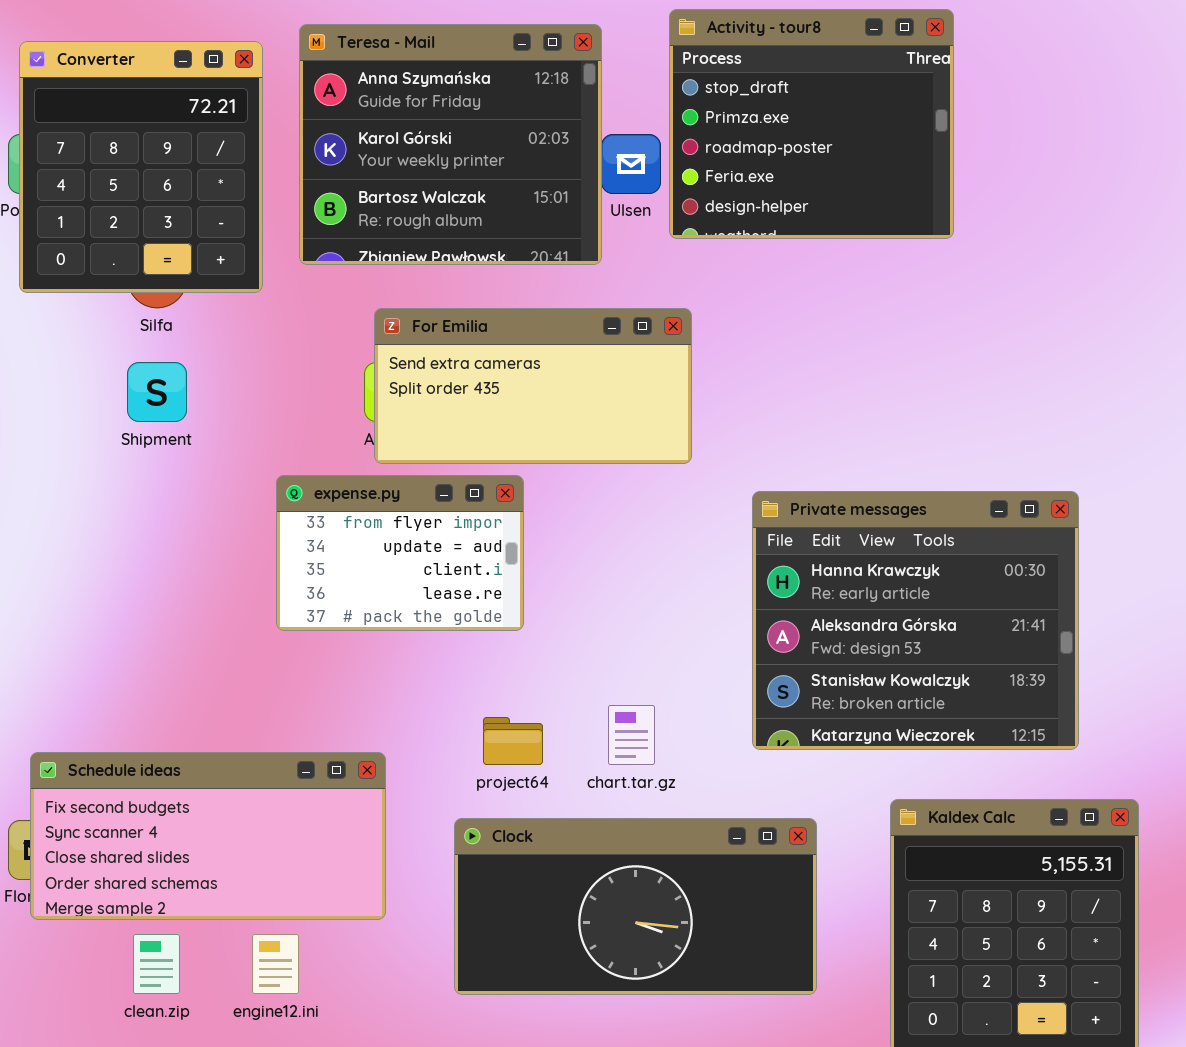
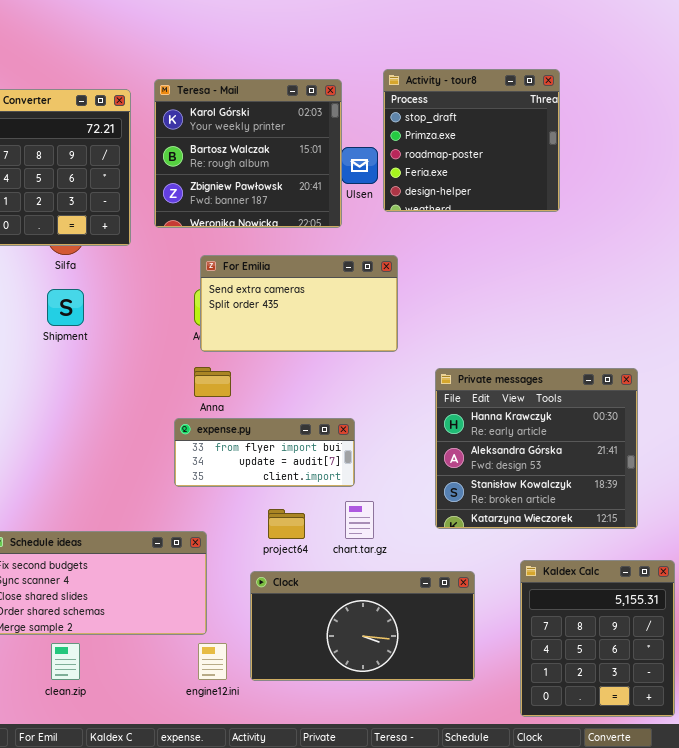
Teresa - Mail: [299,24,602,265] -> [154,79,342,228], scrolled down 1 row
expense.py: [276,475,524,631] -> [174,418,355,487], moved, resized
engine12.ini: [252,934,299,994] -> [198,643,227,680], moved

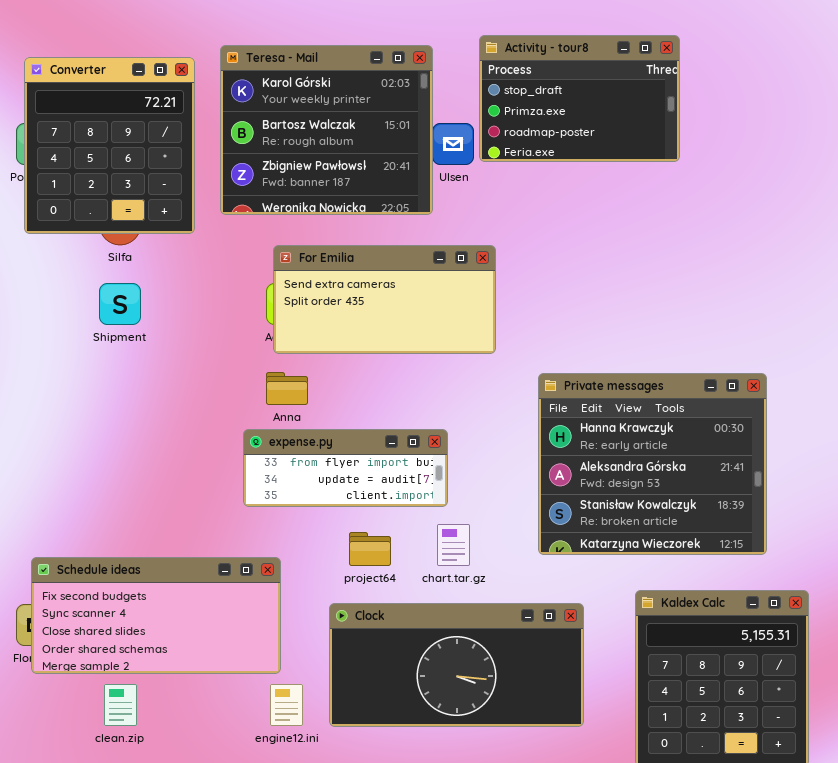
Activity - tour8: [383,69,560,212] -> [479,35,680,162], resized

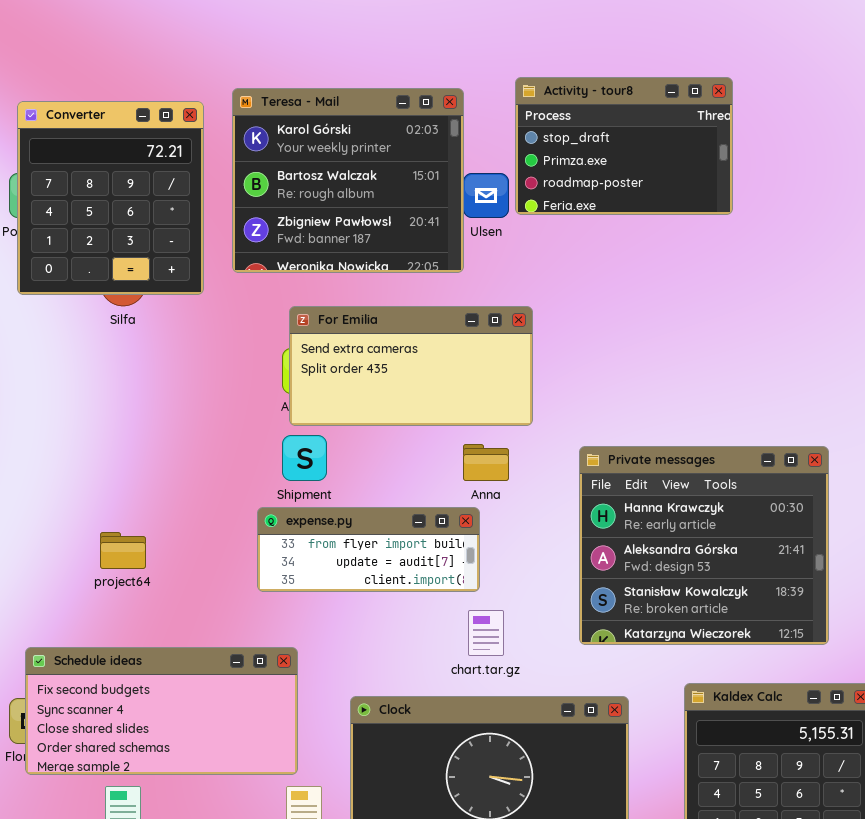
Shipment: [99,283,141,325] -> [282,435,327,481], moved
Anna: [266,372,308,405] -> [463,444,509,481], moved
project64: [349,532,391,566] -> [100,532,146,569], moved

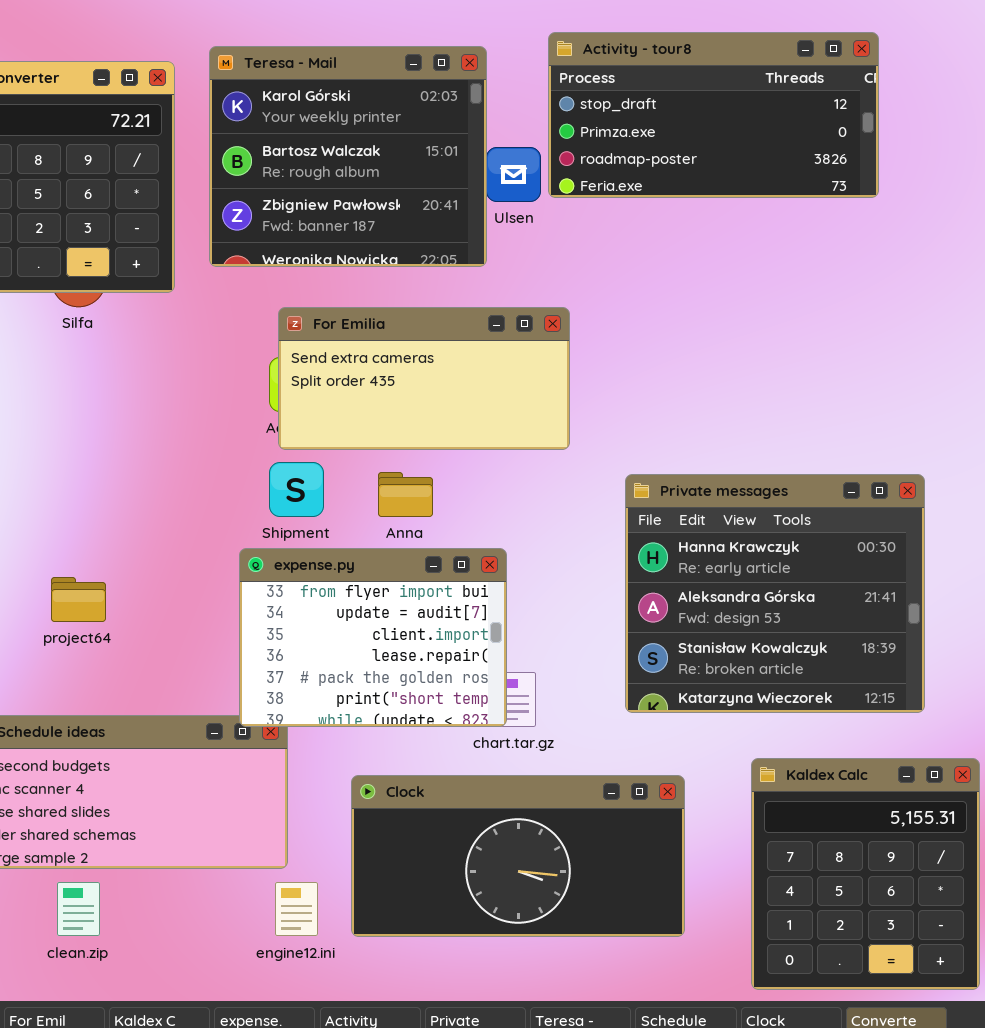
Activity - tour8: [515,77,733,215] -> [548,32,879,198], resized
Anna: [463,444,509,481] -> [378,472,433,517], moved
expense.py: [257,507,480,592] -> [239,548,507,727], resized

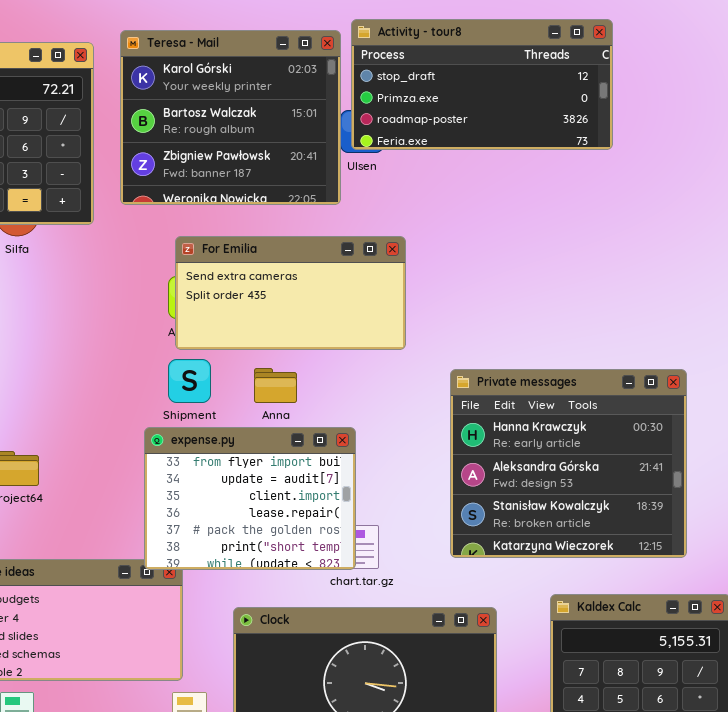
Activity - tour8: [548,32,879,198] -> [351,19,613,150], moved

